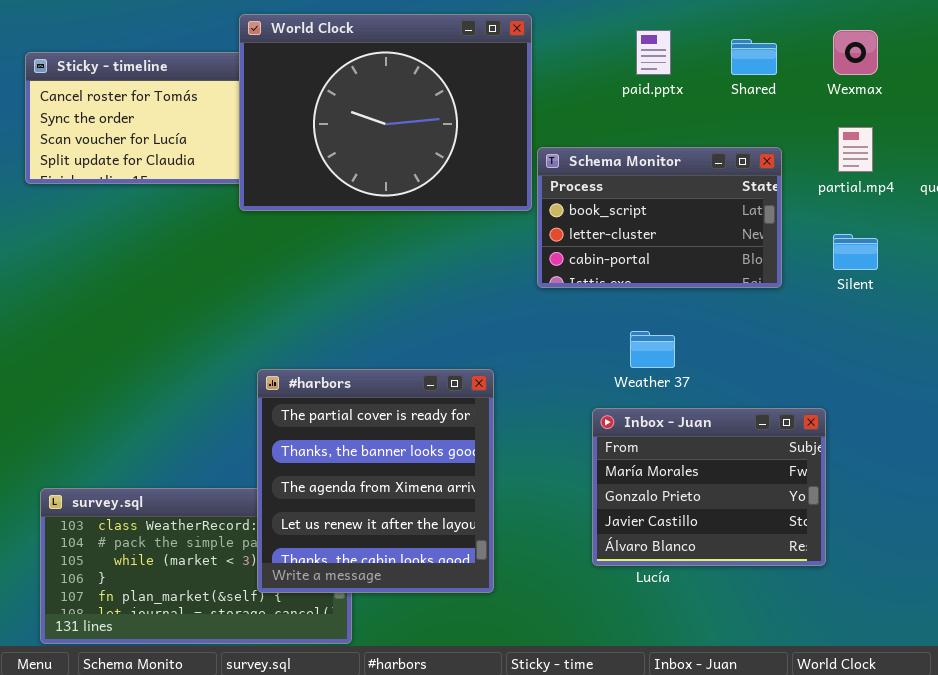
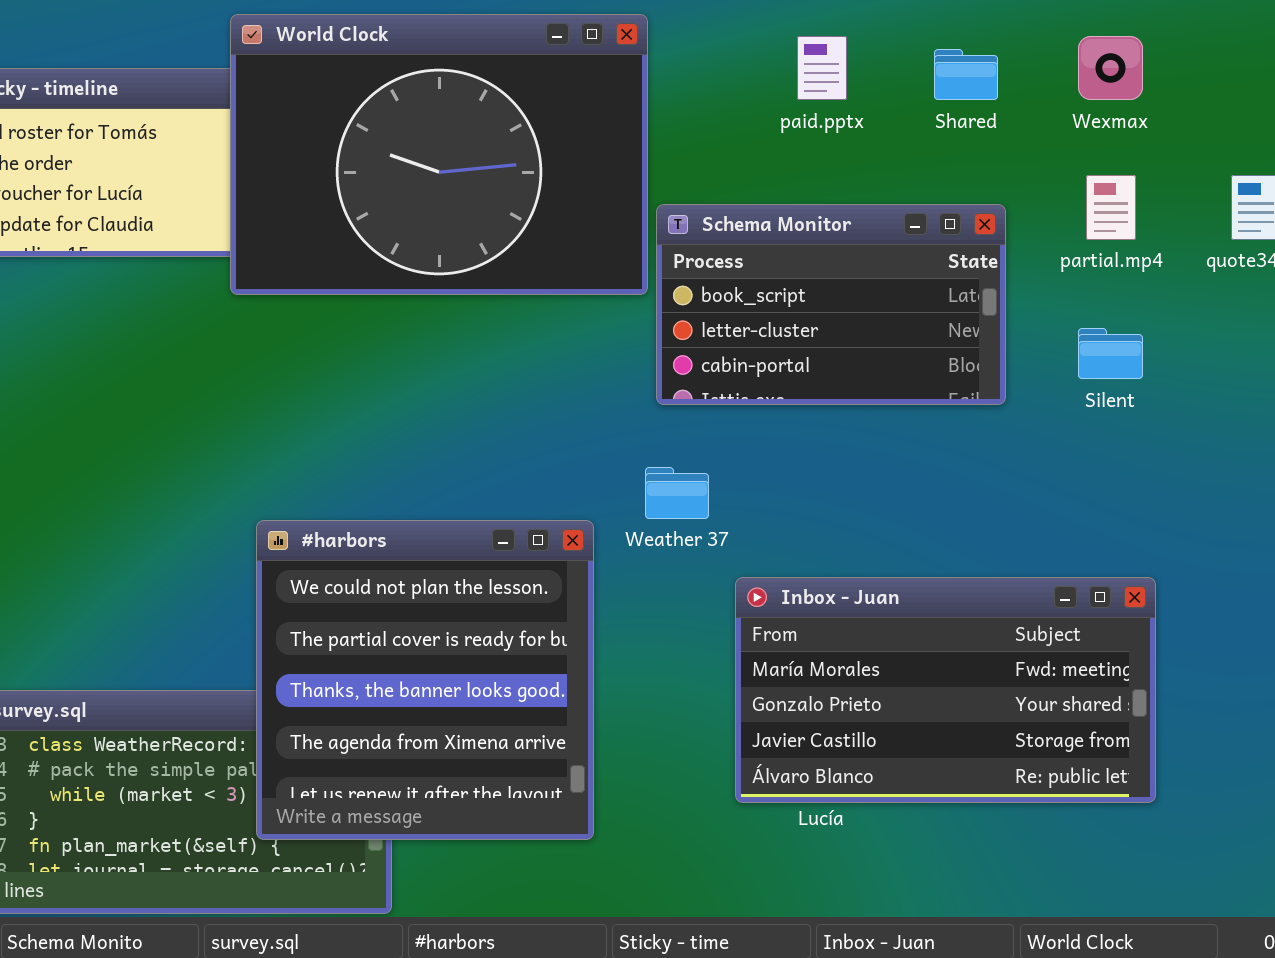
Weather 37: [630,331,675,368] -> [645,467,709,519], moved
#harbors: [257,369,494,593] -> [256,520,594,840], scrolled up 1 row
Inbox - Juan: [592,408,826,566] -> [735,577,1156,803], resized

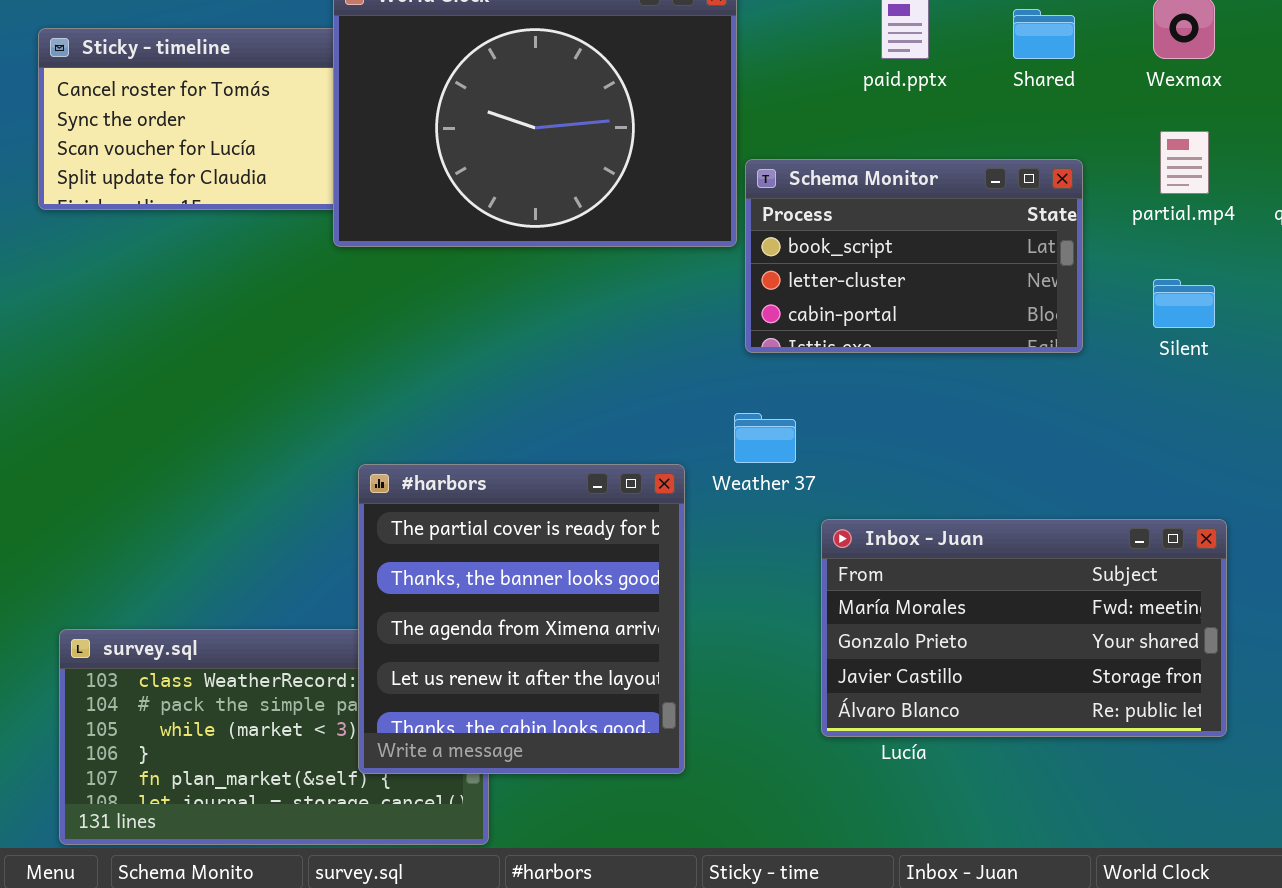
#harbors: [256,520,594,840] -> [358,464,685,774], scrolled down 1 row

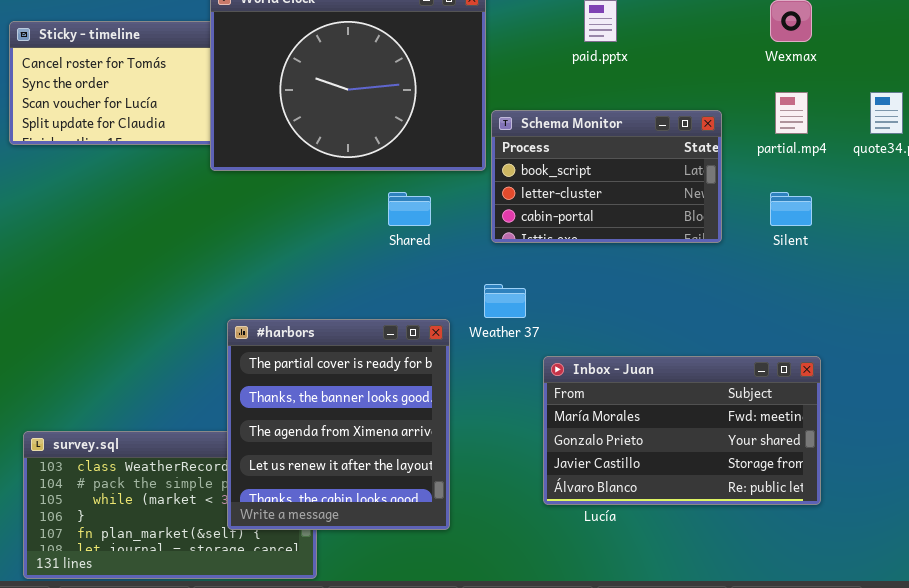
Shared: [1013,9,1075,59] -> [388,192,431,226], moved

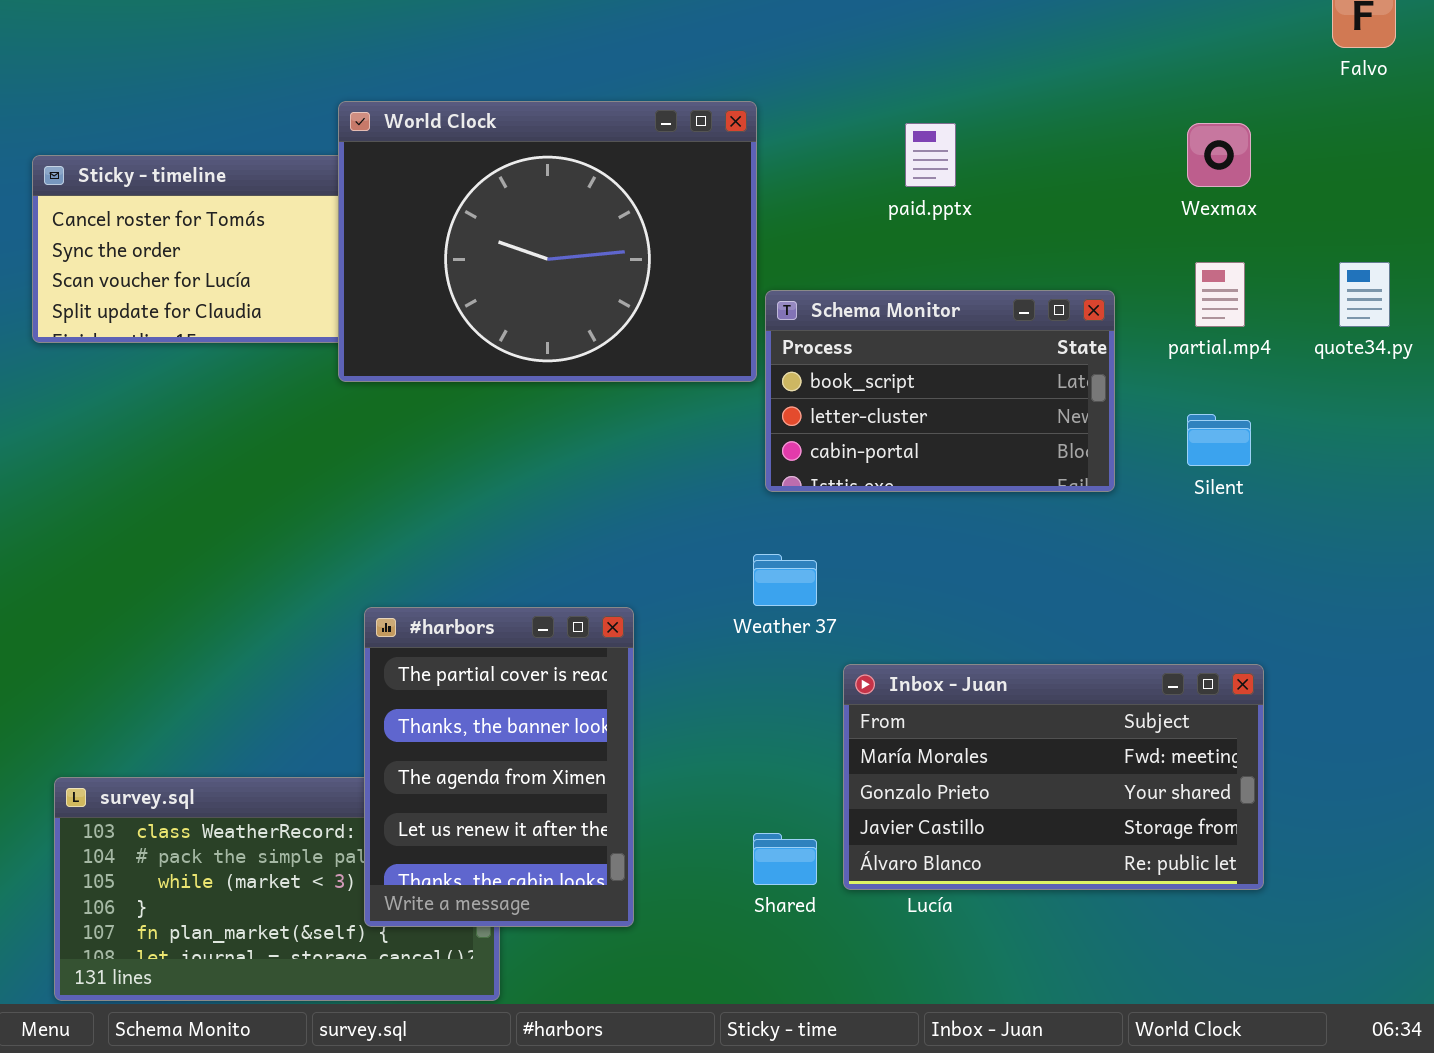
Shared: [388,192,431,226] -> [753,833,817,885], moved
#harbors: [227,319,450,530] -> [364,607,634,927], resized

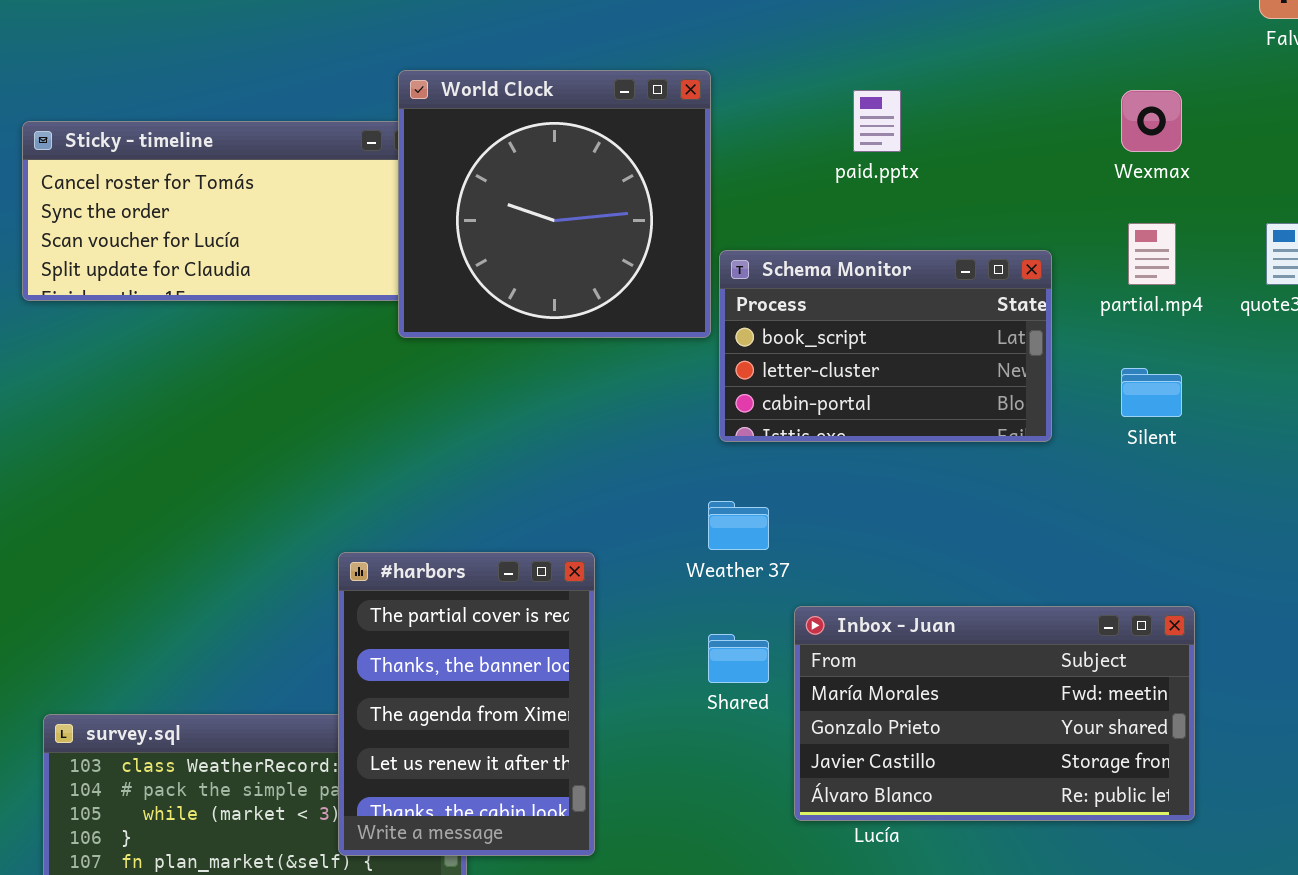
World Clock: [338,101,757,382] -> [398,70,711,338], resized
Shared: [753,833,817,885] -> [708,634,769,683], moved

